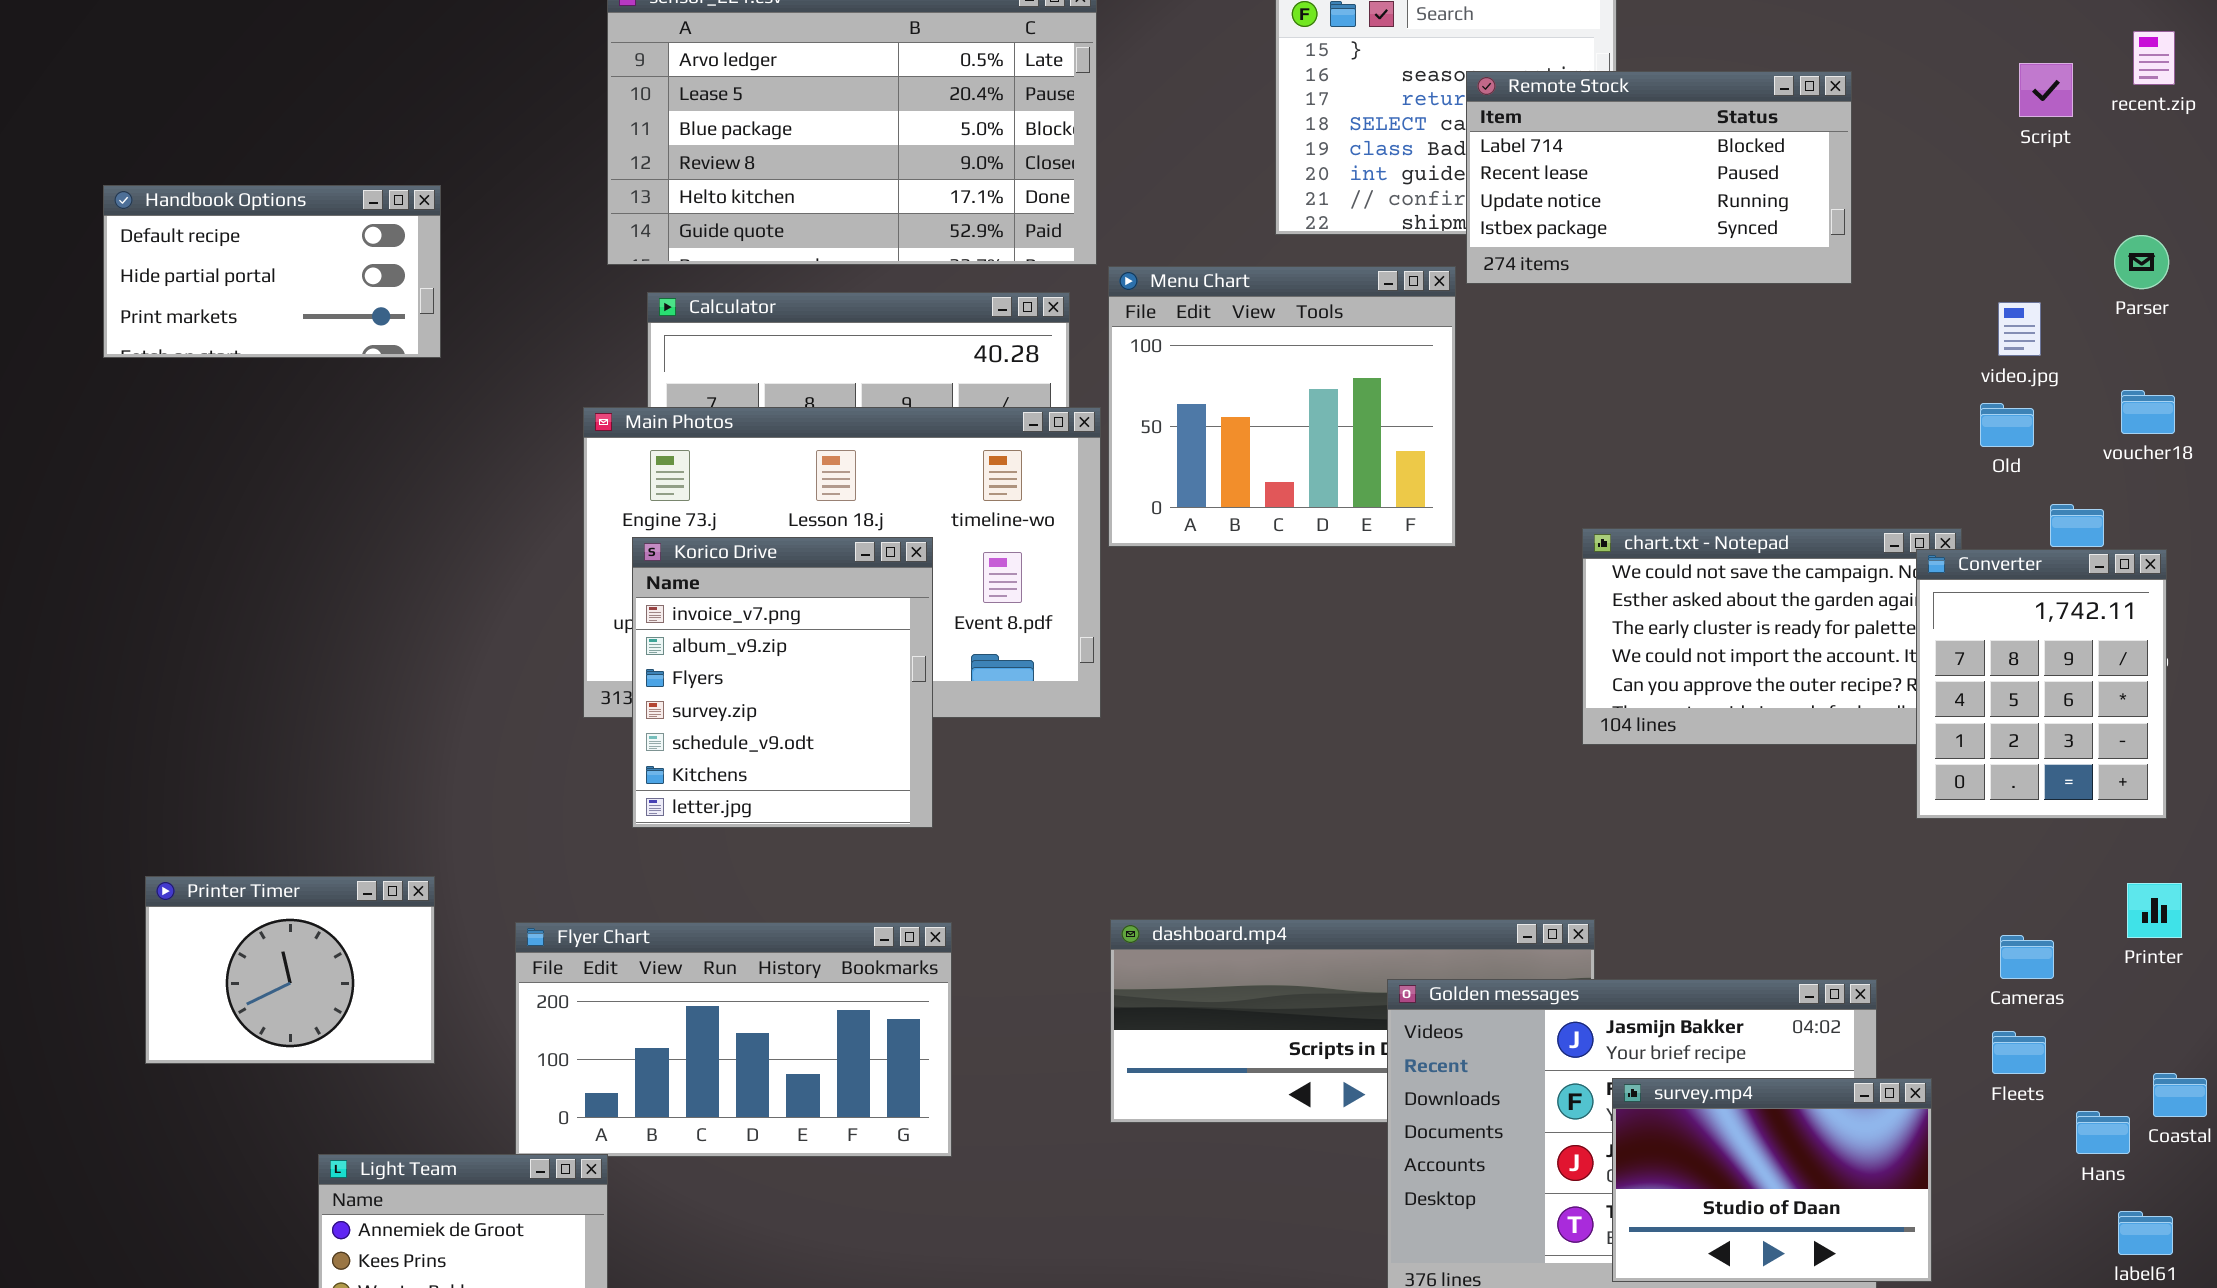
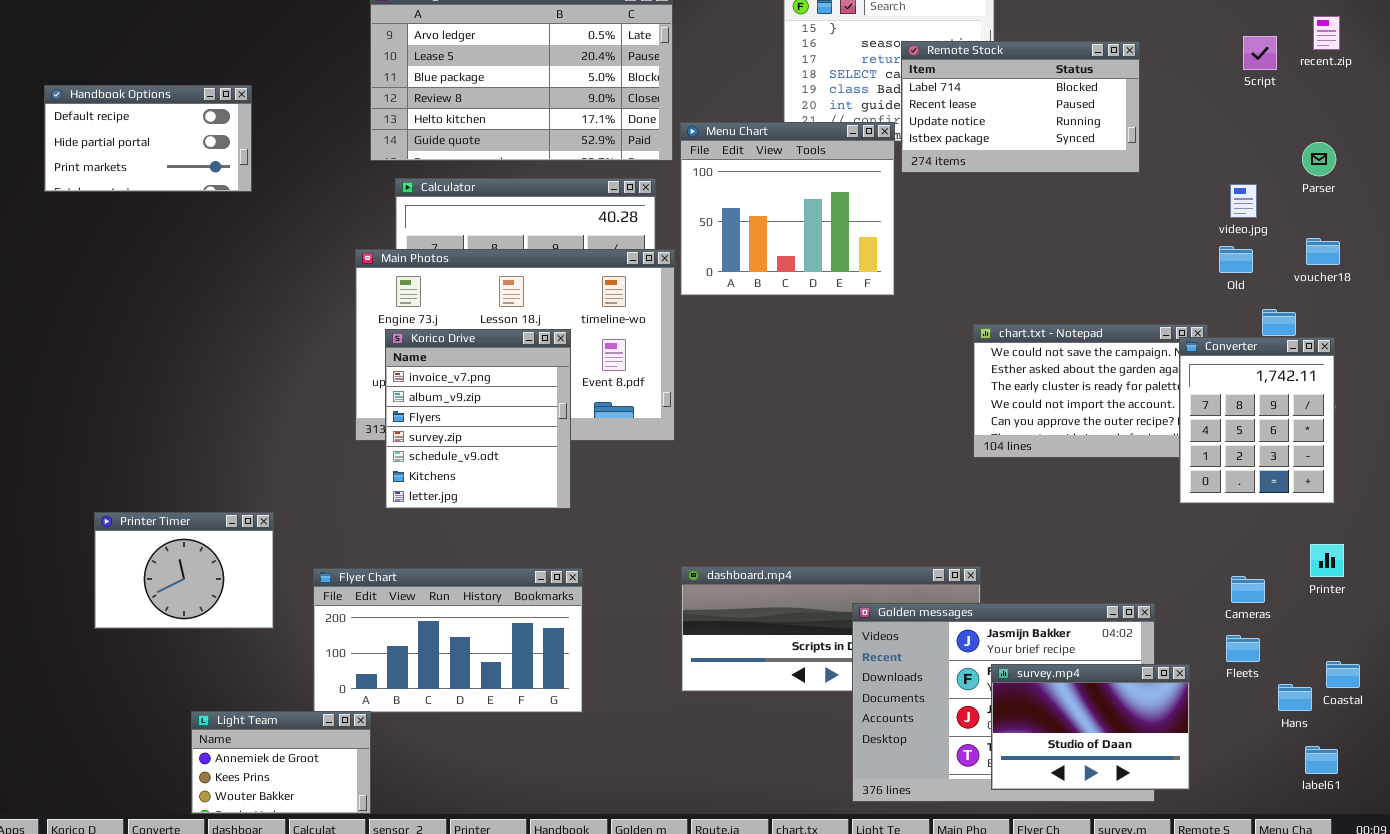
Handbook Options: [103,185,441,358] -> [44,85,252,192], moved
Menu Chart: [1108,266,1456,547] -> [680,122,895,296], moved
Printer Timer: [145,876,435,1064] -> [94,512,274,629], moved

